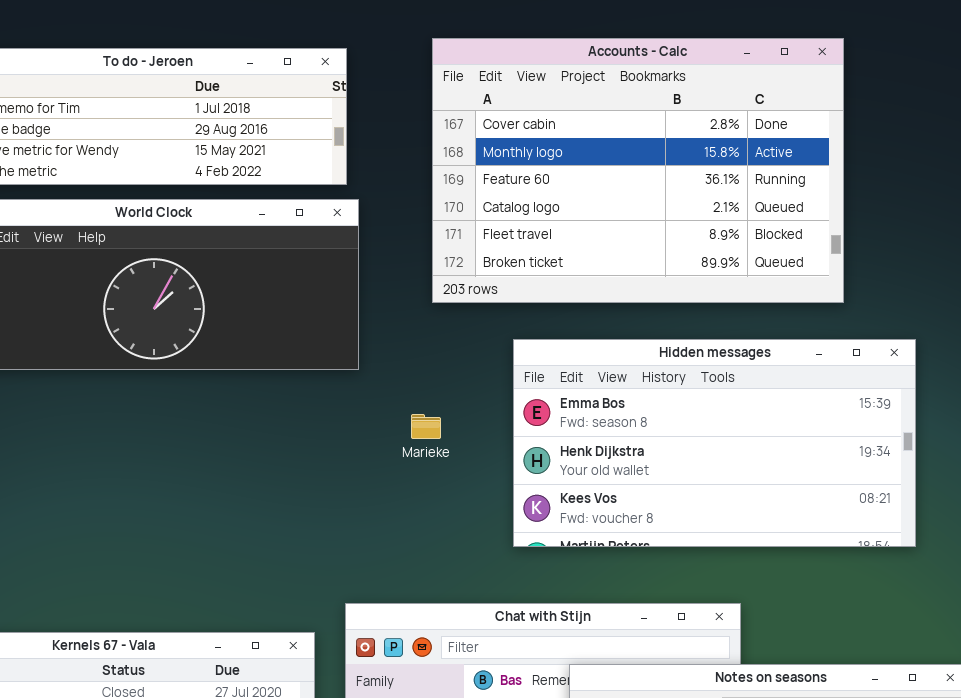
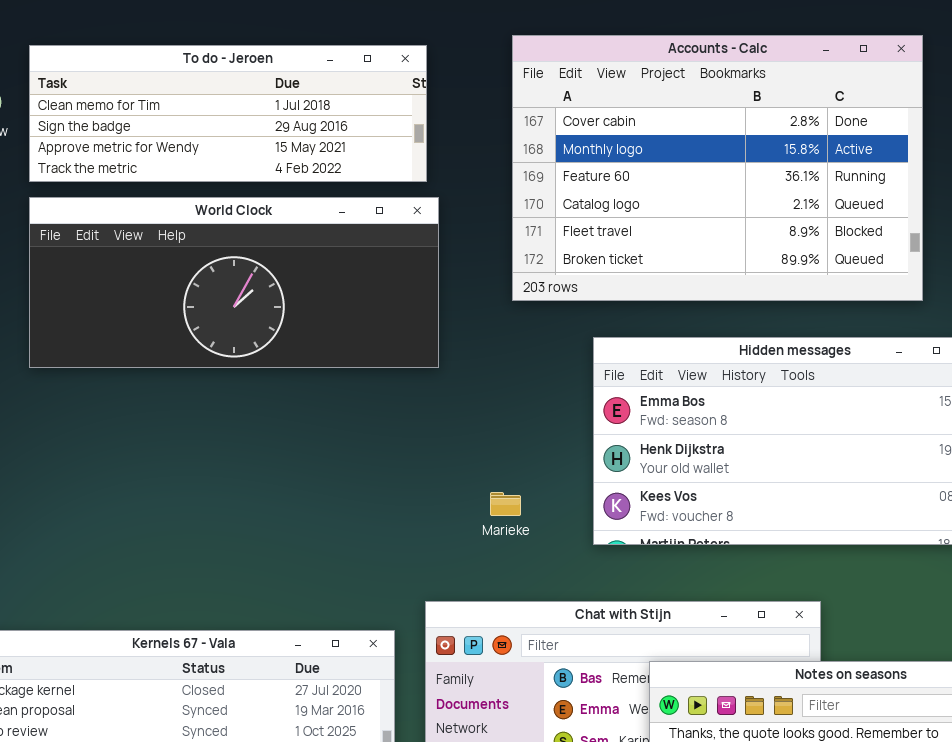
Marieke: [411,414,441,439] -> [490,492,521,516], moved

